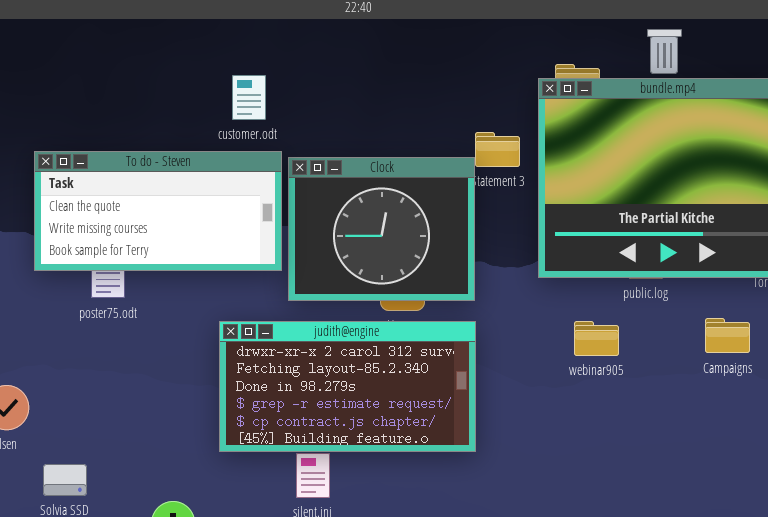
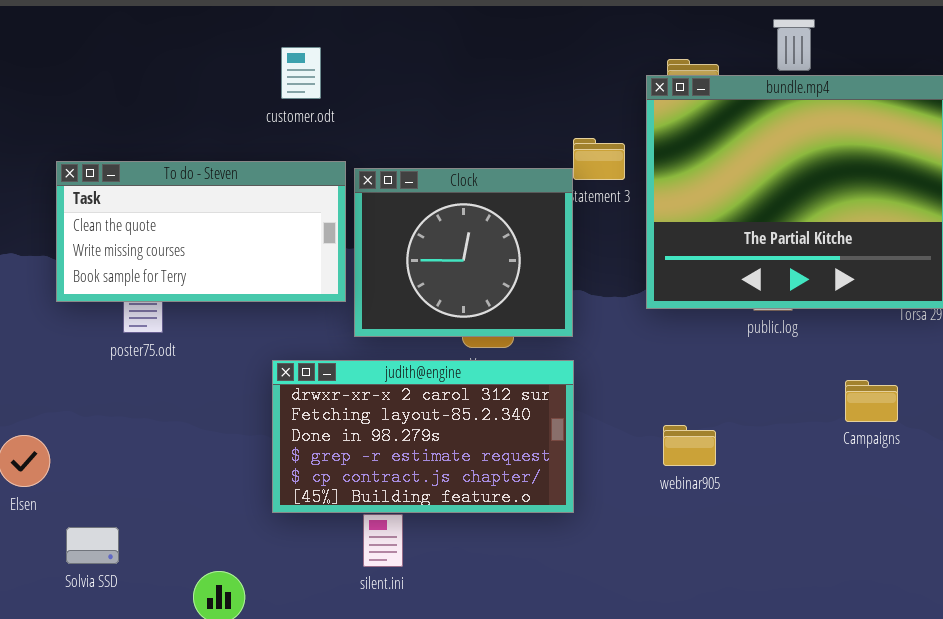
customer.odt: [232,75,266,120] -> [281,47,321,99], moved
Campaigns: [705,318,750,353] -> [845,380,898,422], moved
webinar905: [574,321,619,356] -> [663,425,716,466], moved

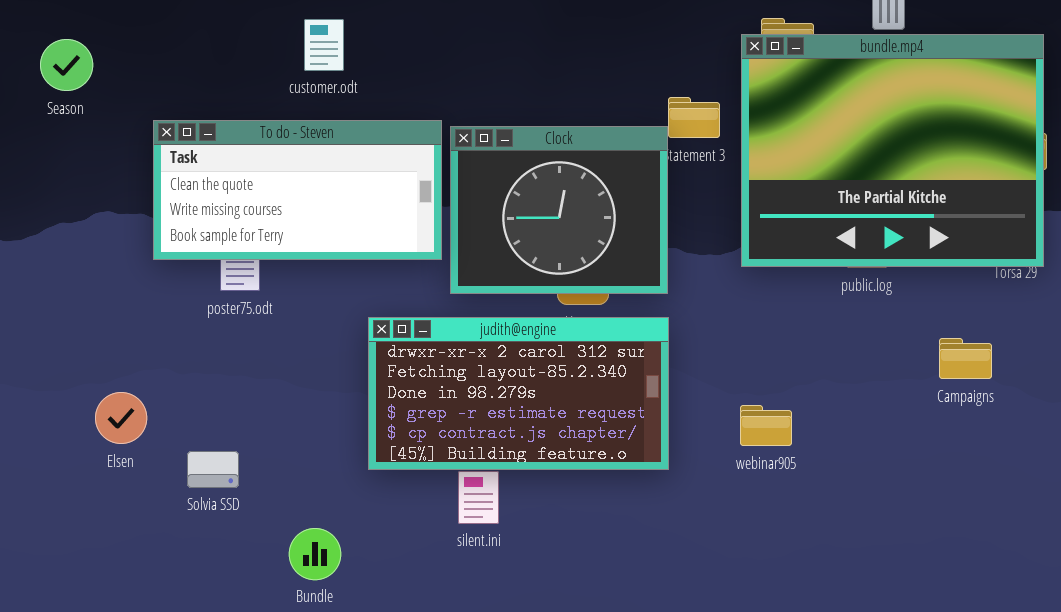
customer.odt: [281,47,321,99] -> [304,19,344,71], moved
webinar905: [663,425,716,466] -> [740,405,792,446], moved
Solvia SSD: [66,527,119,564] -> [187,451,239,488], moved

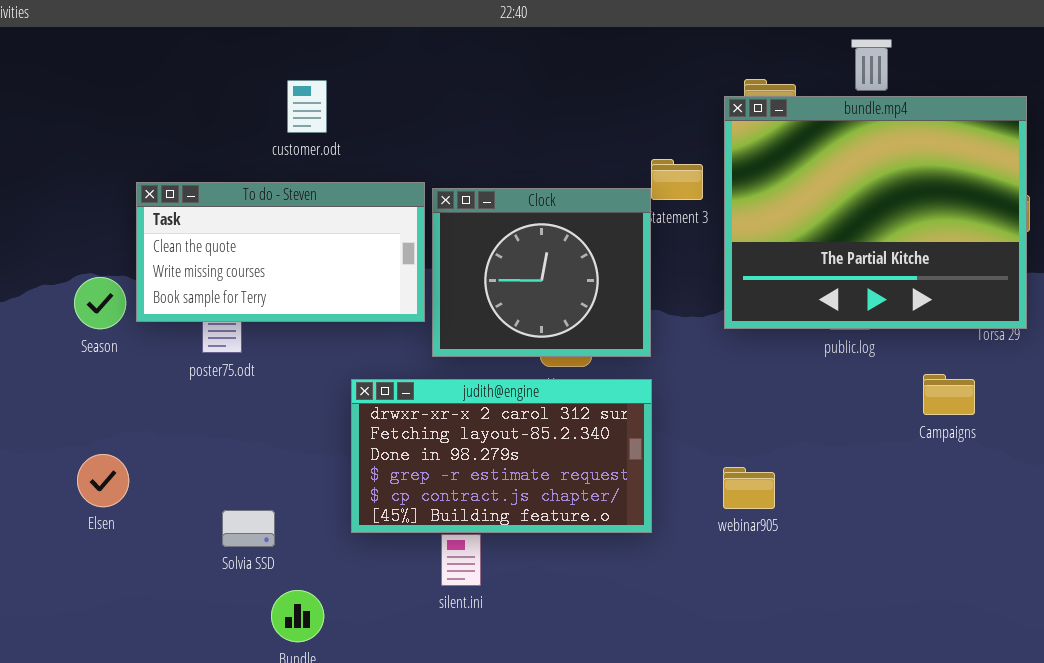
Season: [40,39,93,91] -> [74,277,126,329], moved
Campaigns: [939,338,992,379] -> [923,374,975,415], moved
Solvia SSD: [187,451,239,488] -> [222,510,275,547], moved

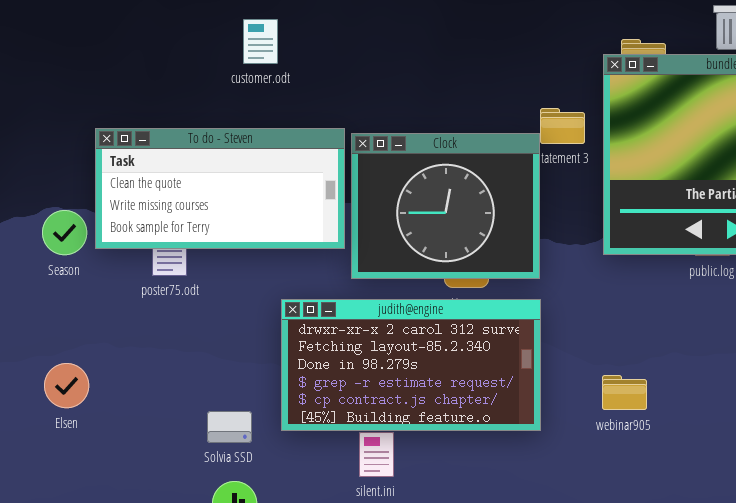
customer.odt: [287,80,327,133] -> [243,19,278,64], moved
Solvia SSD: [222,510,275,547] -> [207,411,252,443], moved

